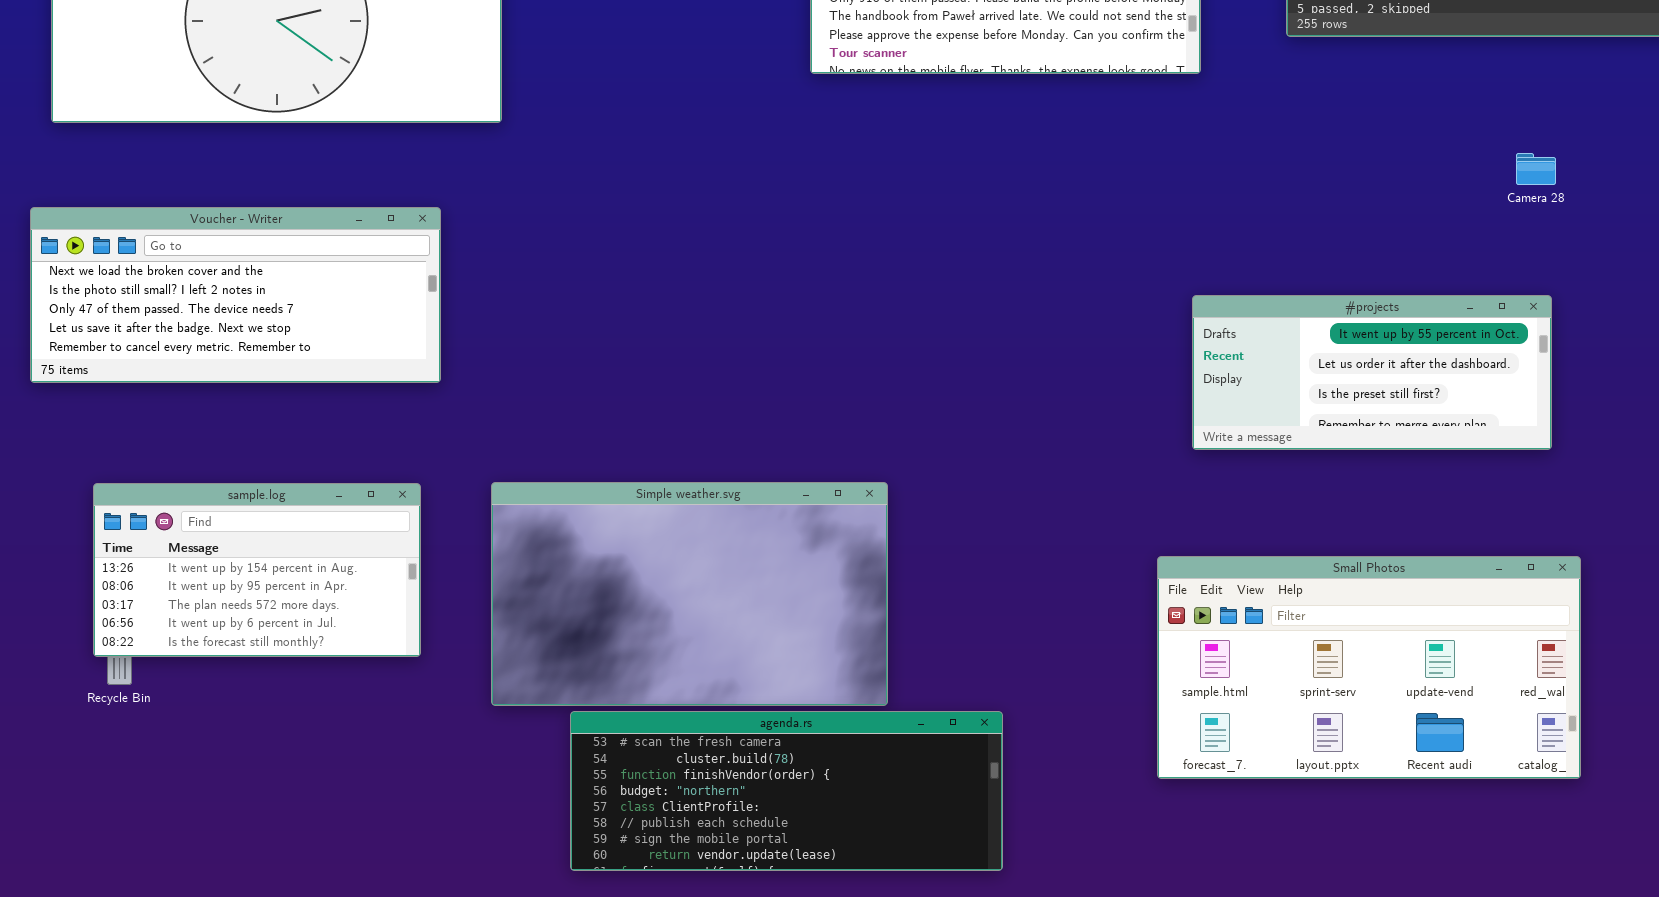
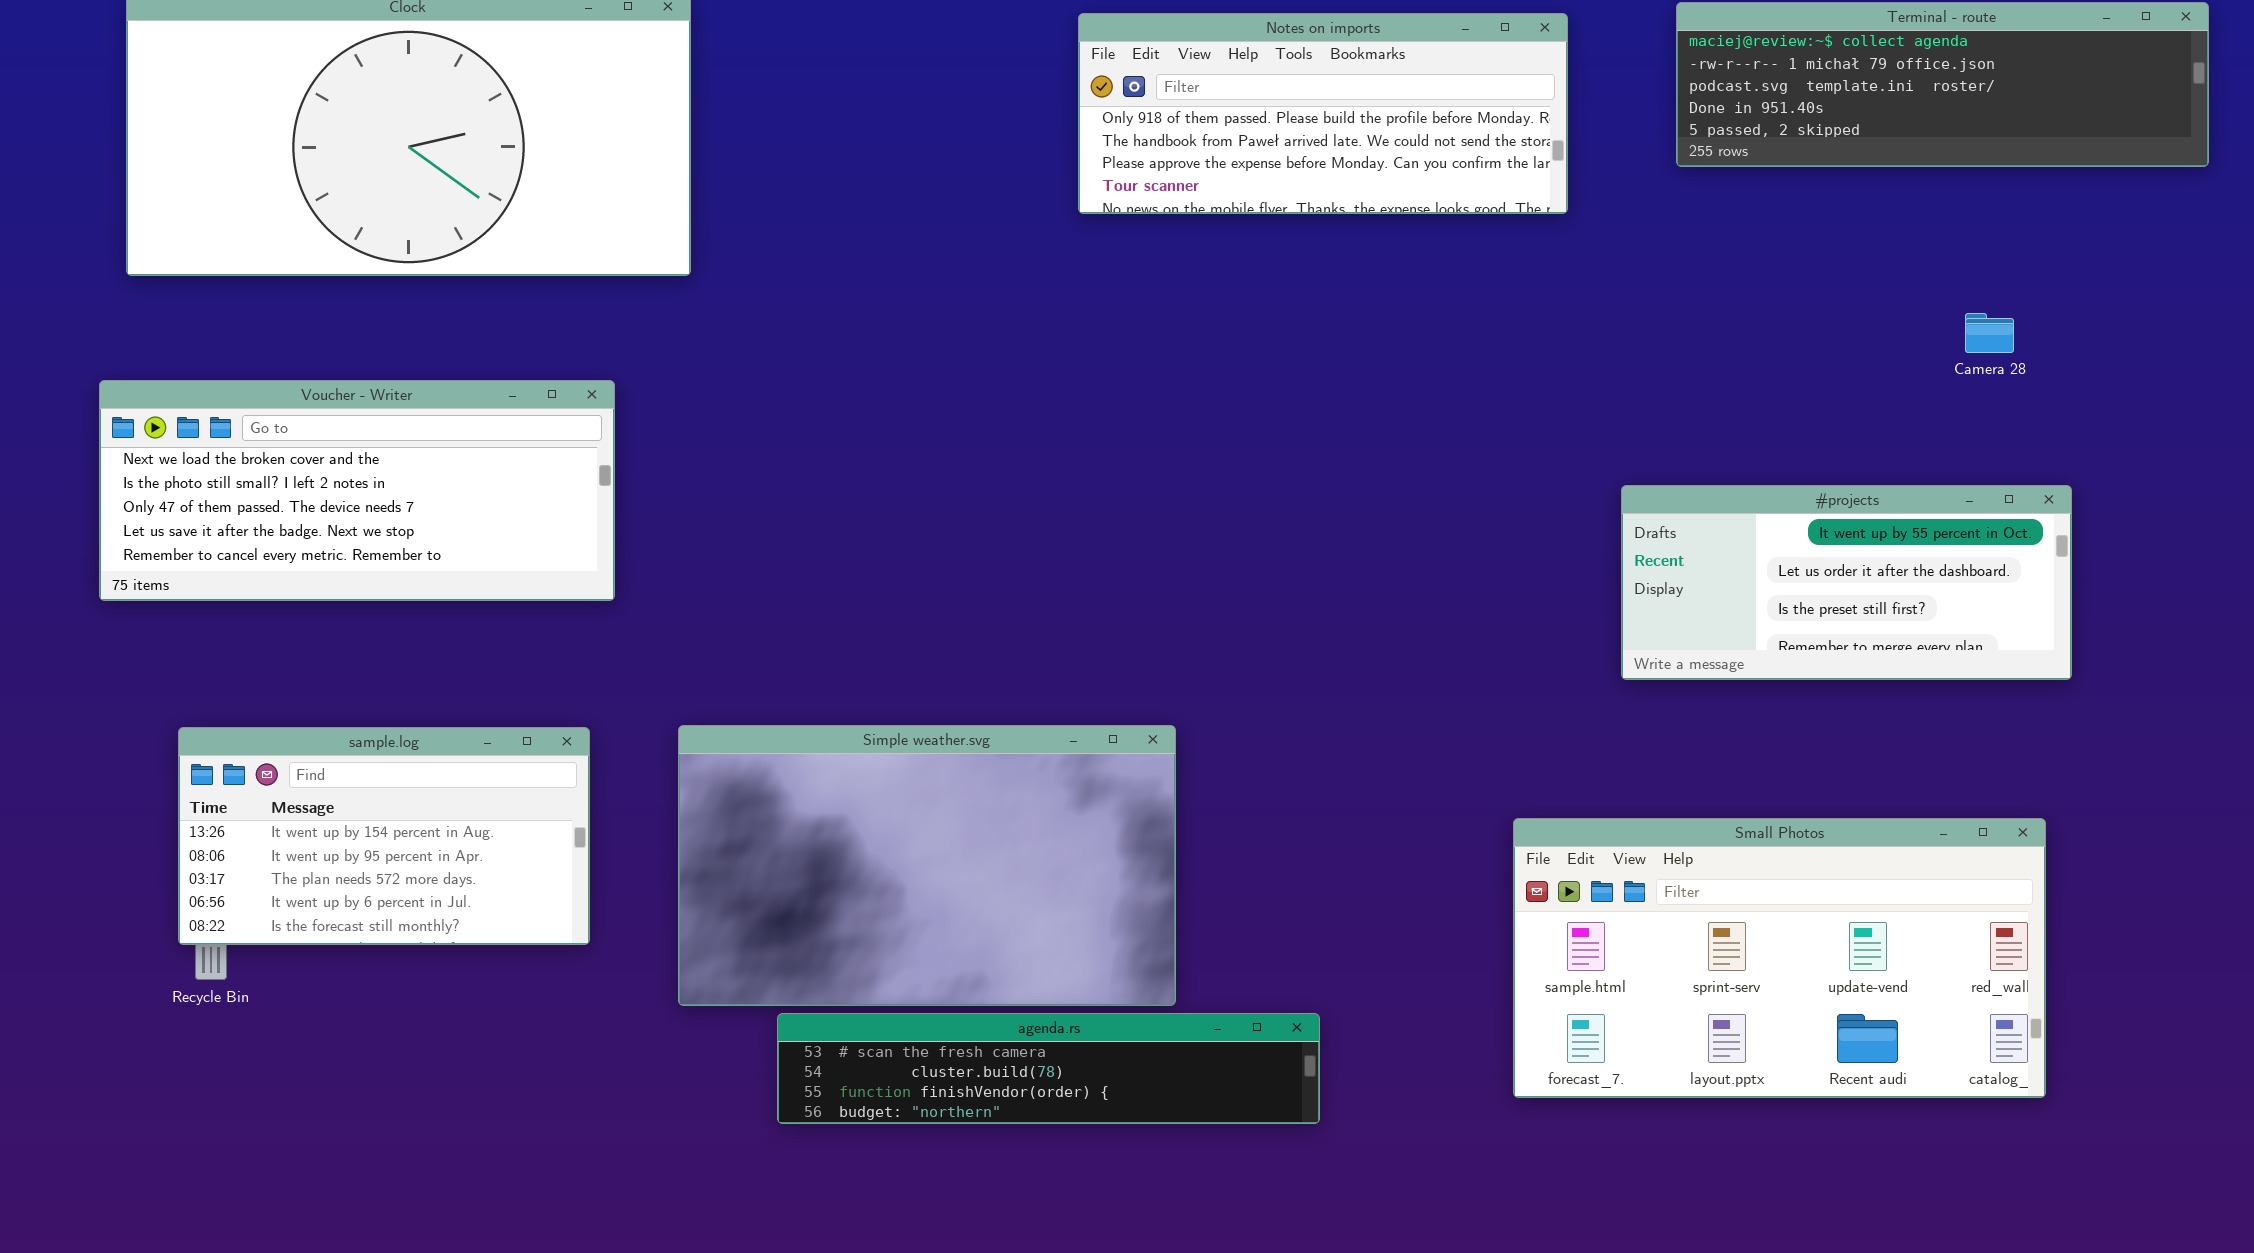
#projects: [1192,295,1552,450] -> [1621,485,2072,680], moved
agenda.rs: [570,711,1003,871] -> [777,1013,1320,1124], resized

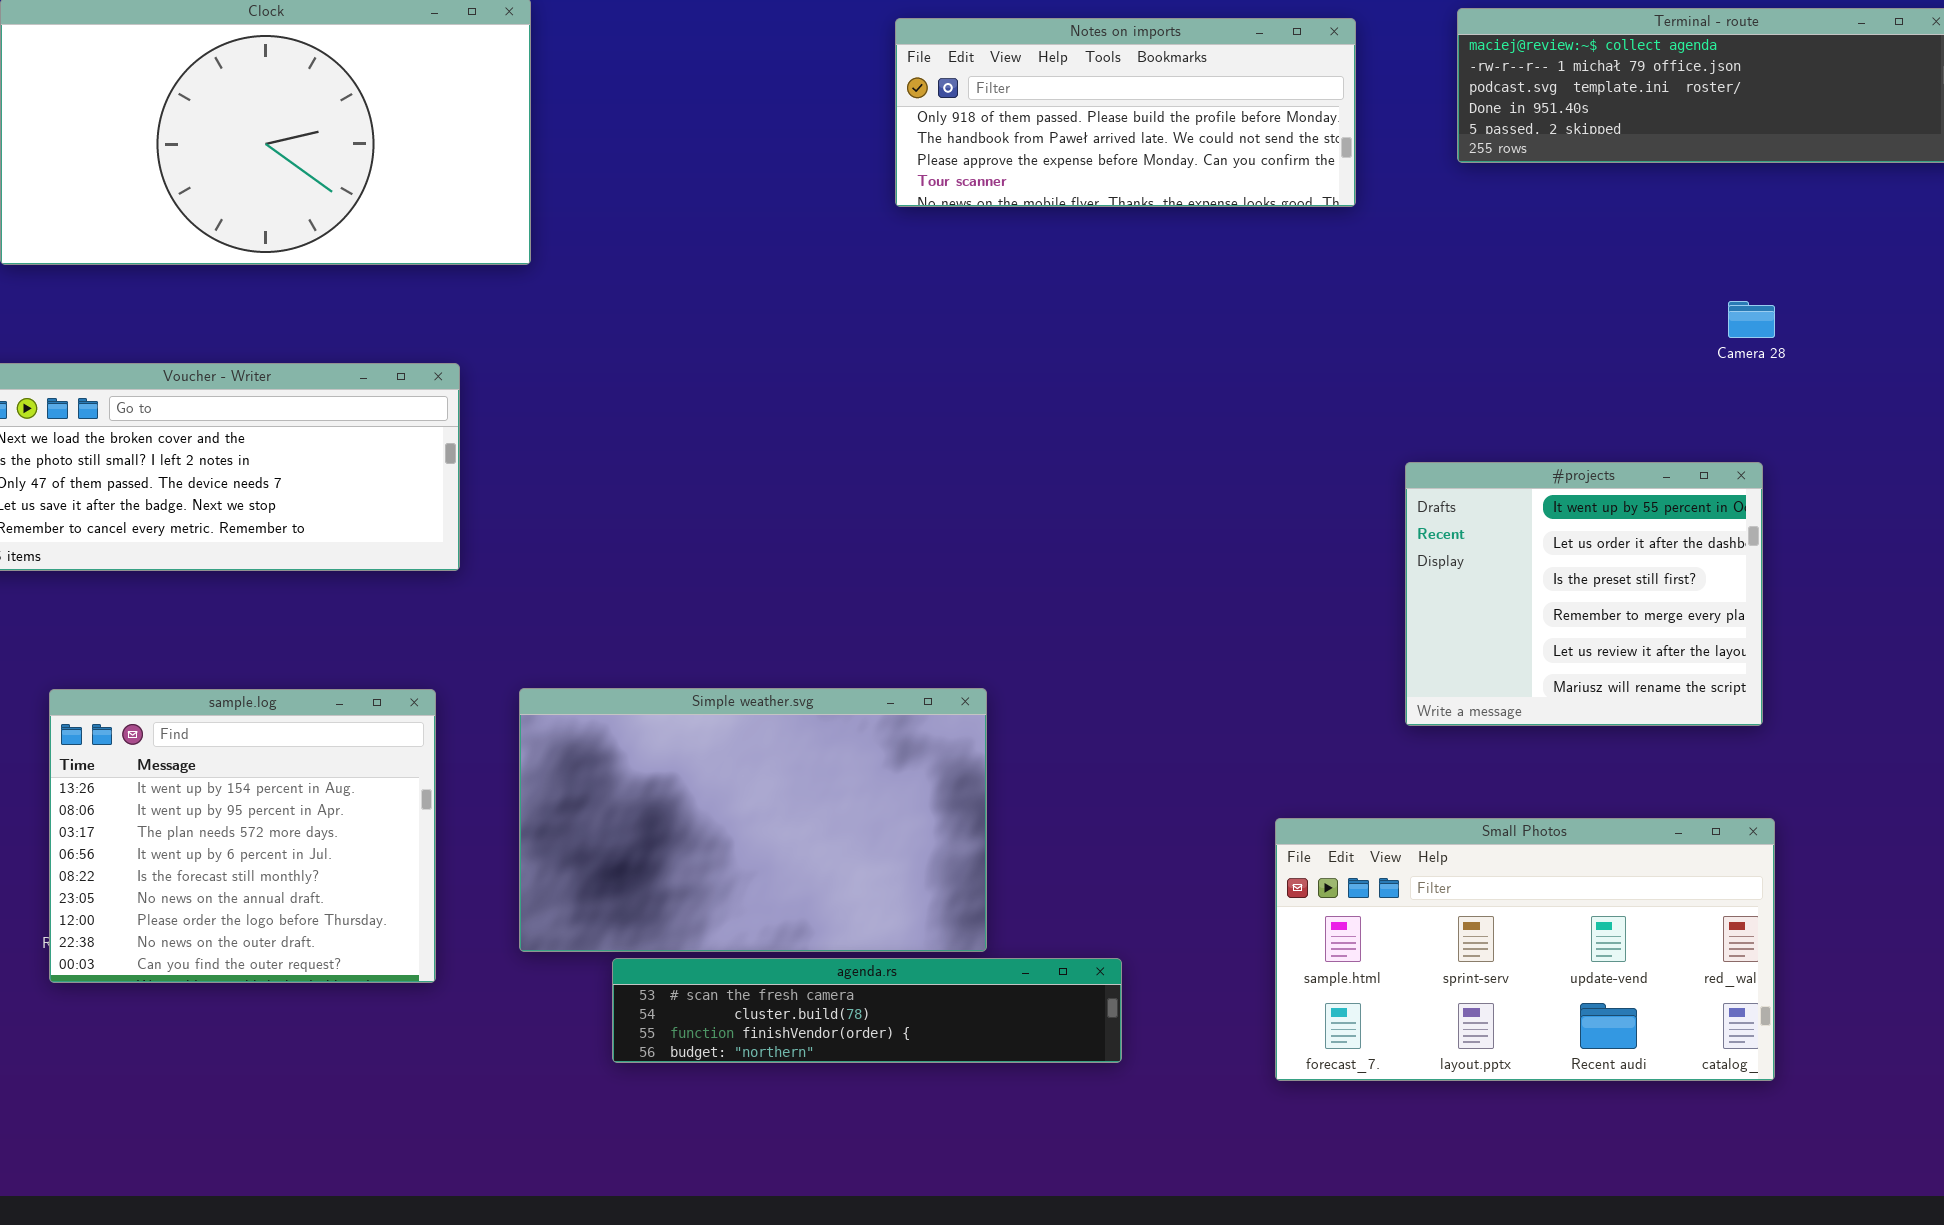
#projects: [1621,485,2072,680] -> [1405,462,1763,726], resized
sample.log: [178,727,590,945] -> [49,689,436,983], resized
Small Photos: [1513,818,2046,1098] -> [1275,818,1775,1081], moved

